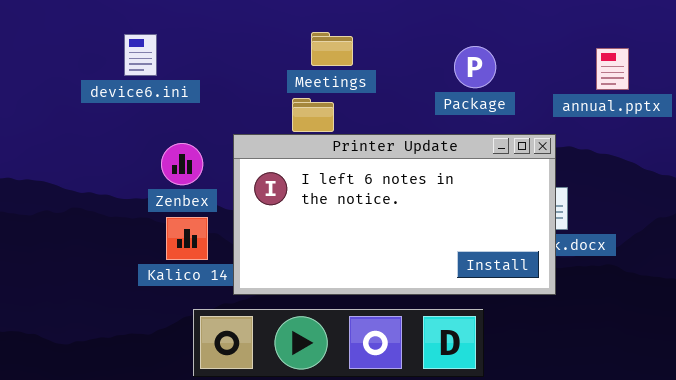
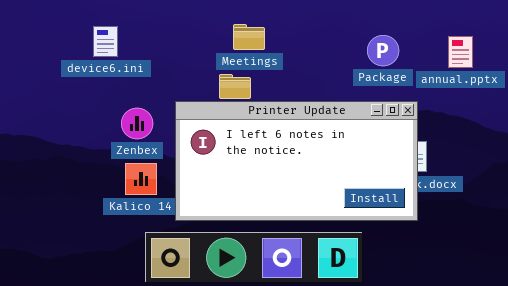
Package: [454,46,496,88] -> [367,35,399,66], moved

